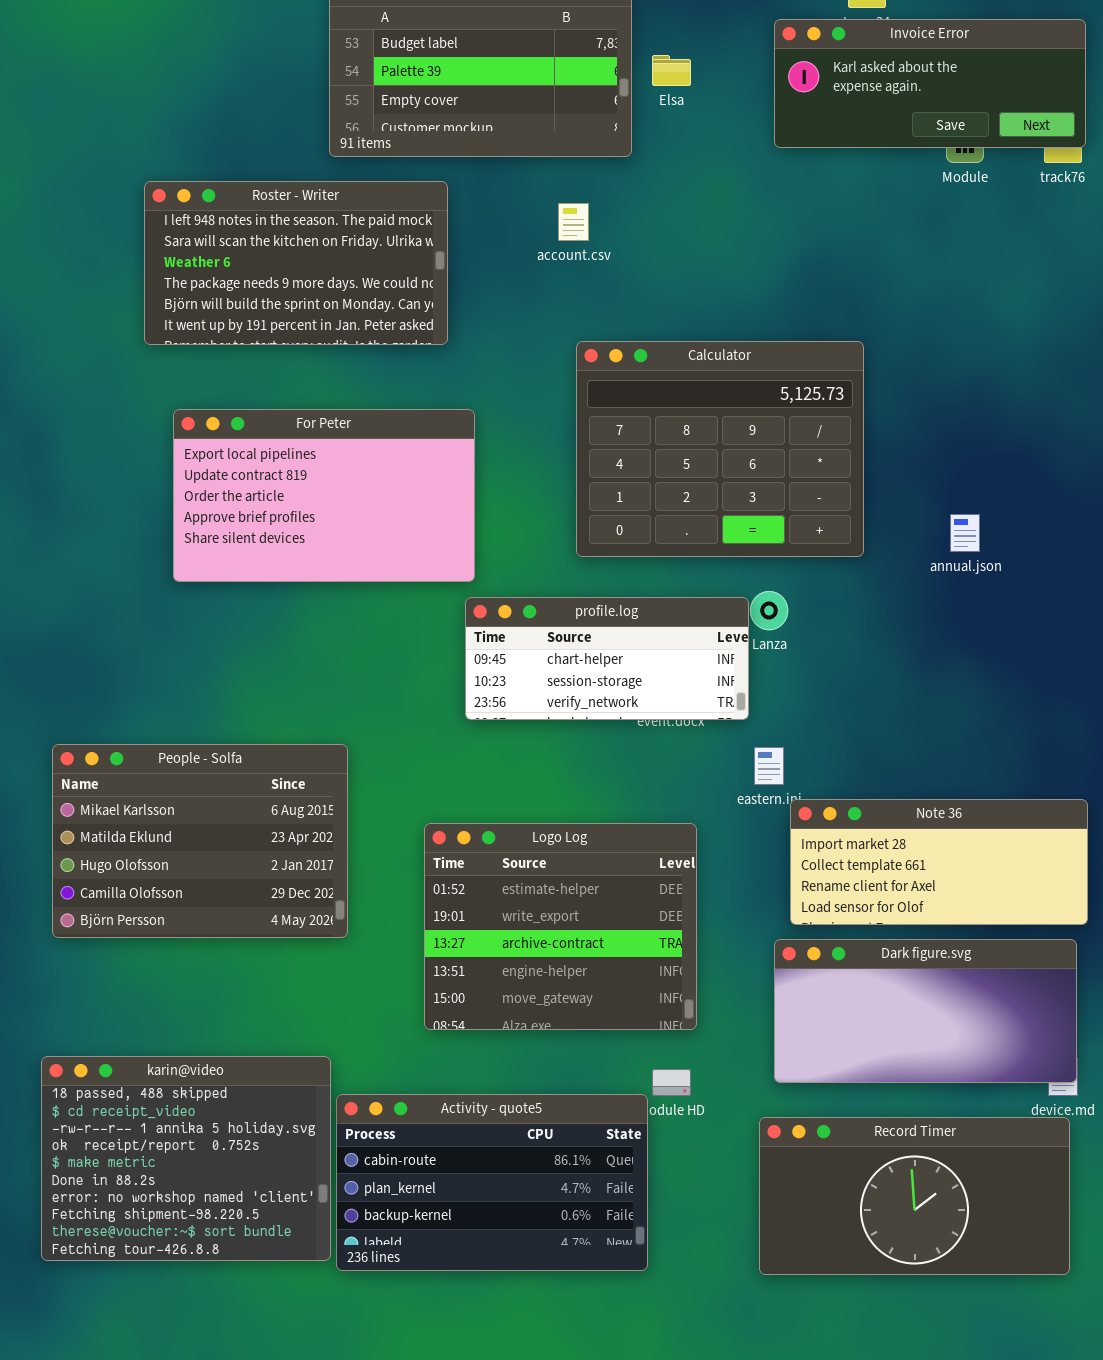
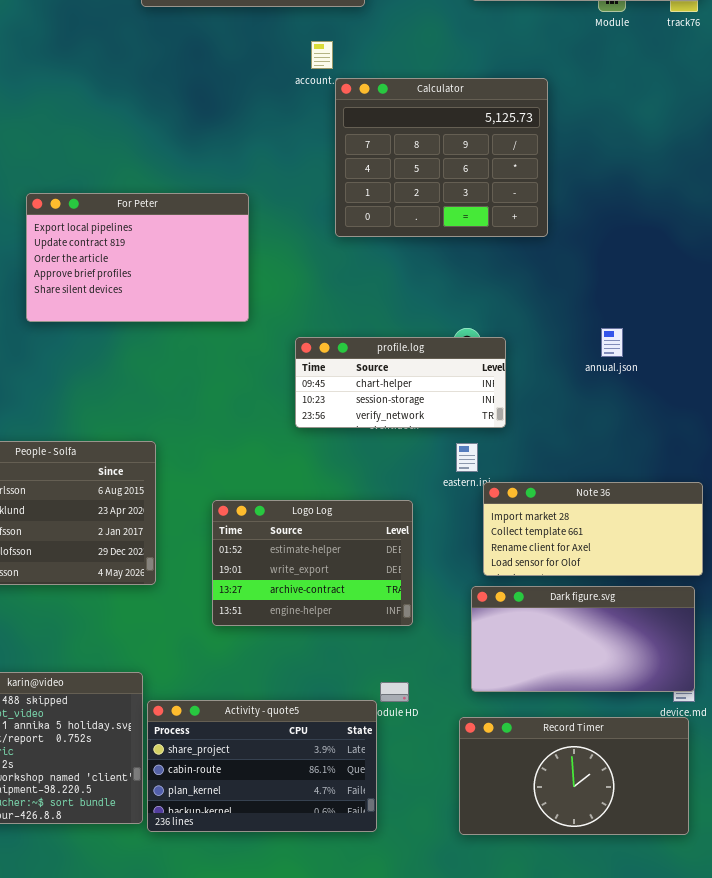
Roster - Writer: [144,181,448,345] -> none, closed
Calculator: [576,341,864,557] -> [335,78,548,237], moved
annual.json: [950,514,980,552] -> [601,328,623,357], moved
profile.log: [465,597,749,720] -> [295,337,506,428], moved
Logo Log: [424,823,697,1030] -> [212,500,413,626], resized
Activity - quote5: [336,1094,648,1271] -> [147,700,377,832], scrolled up 1 row

